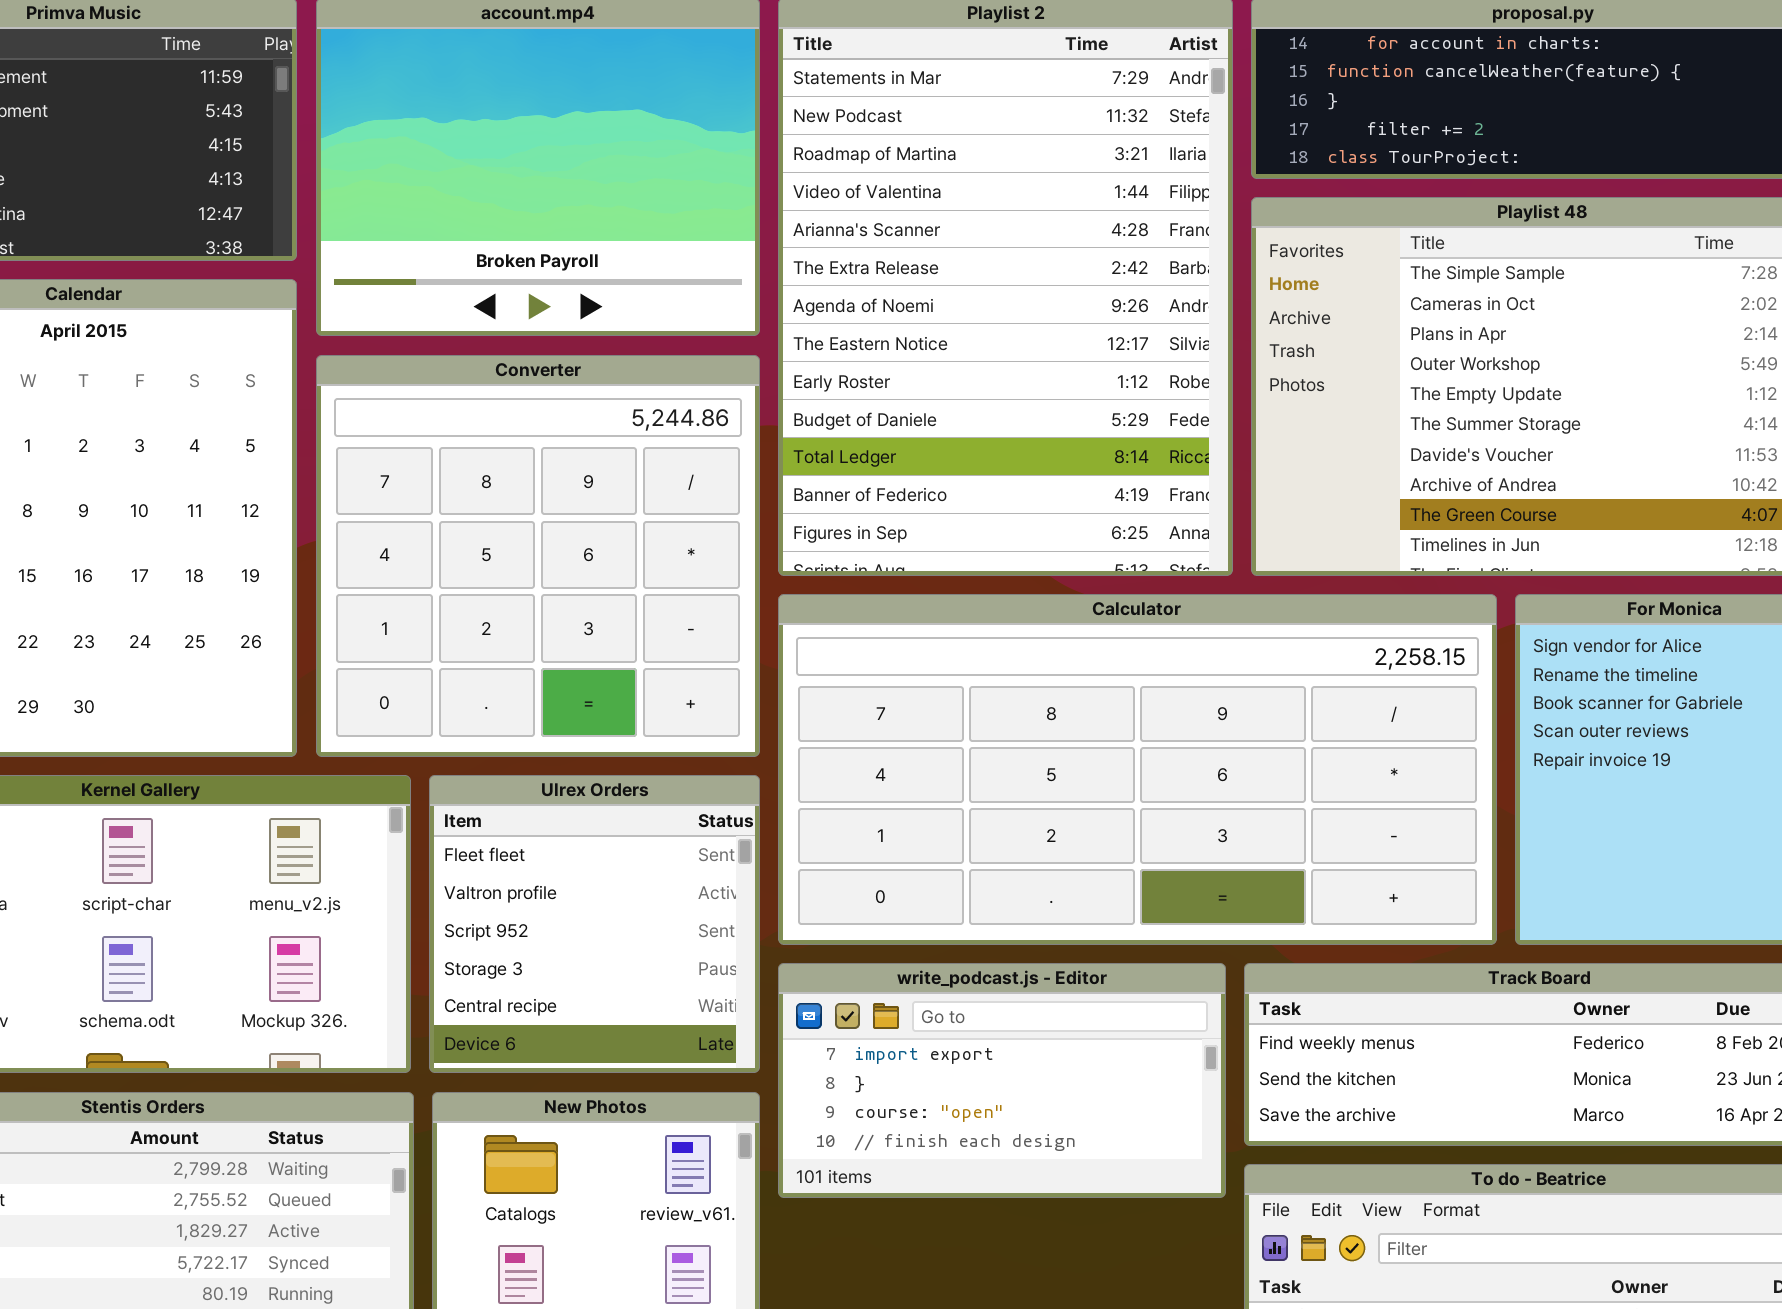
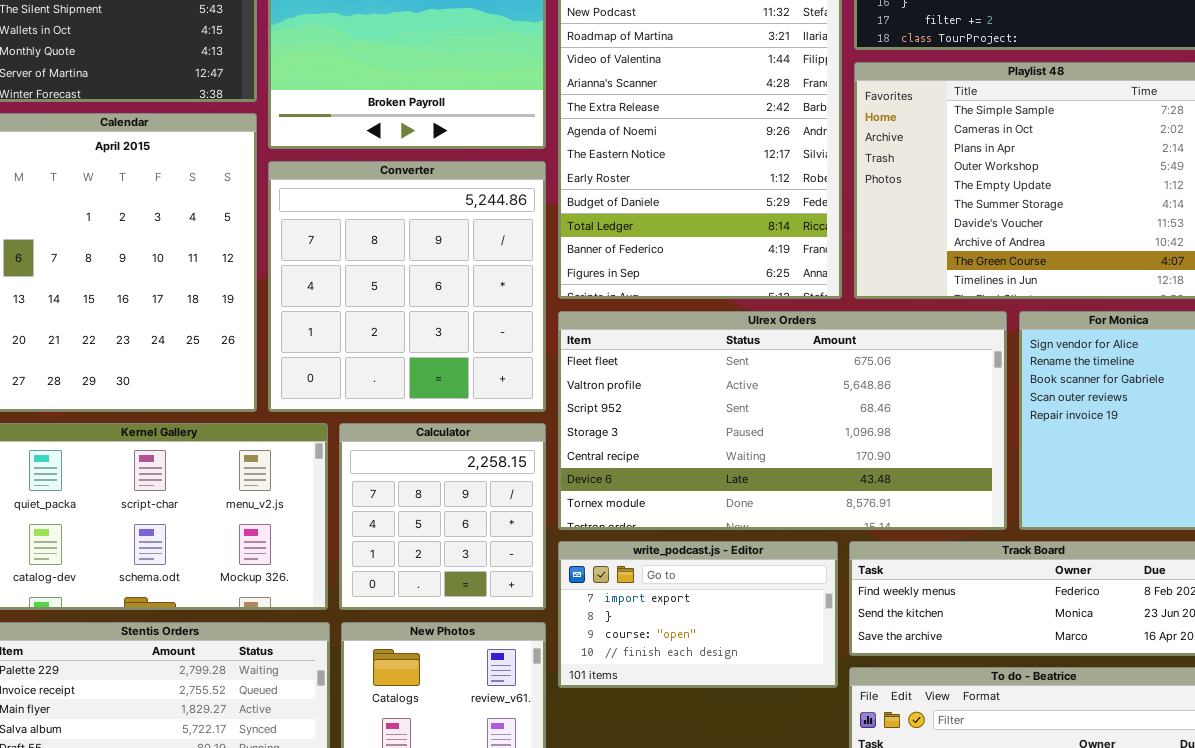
Calculator: [778,594,1497,945] -> [339,423,546,610], moved, resized
Ulrex Orders: [429,775,760,1073] -> [558,311,1007,530], moved, resized

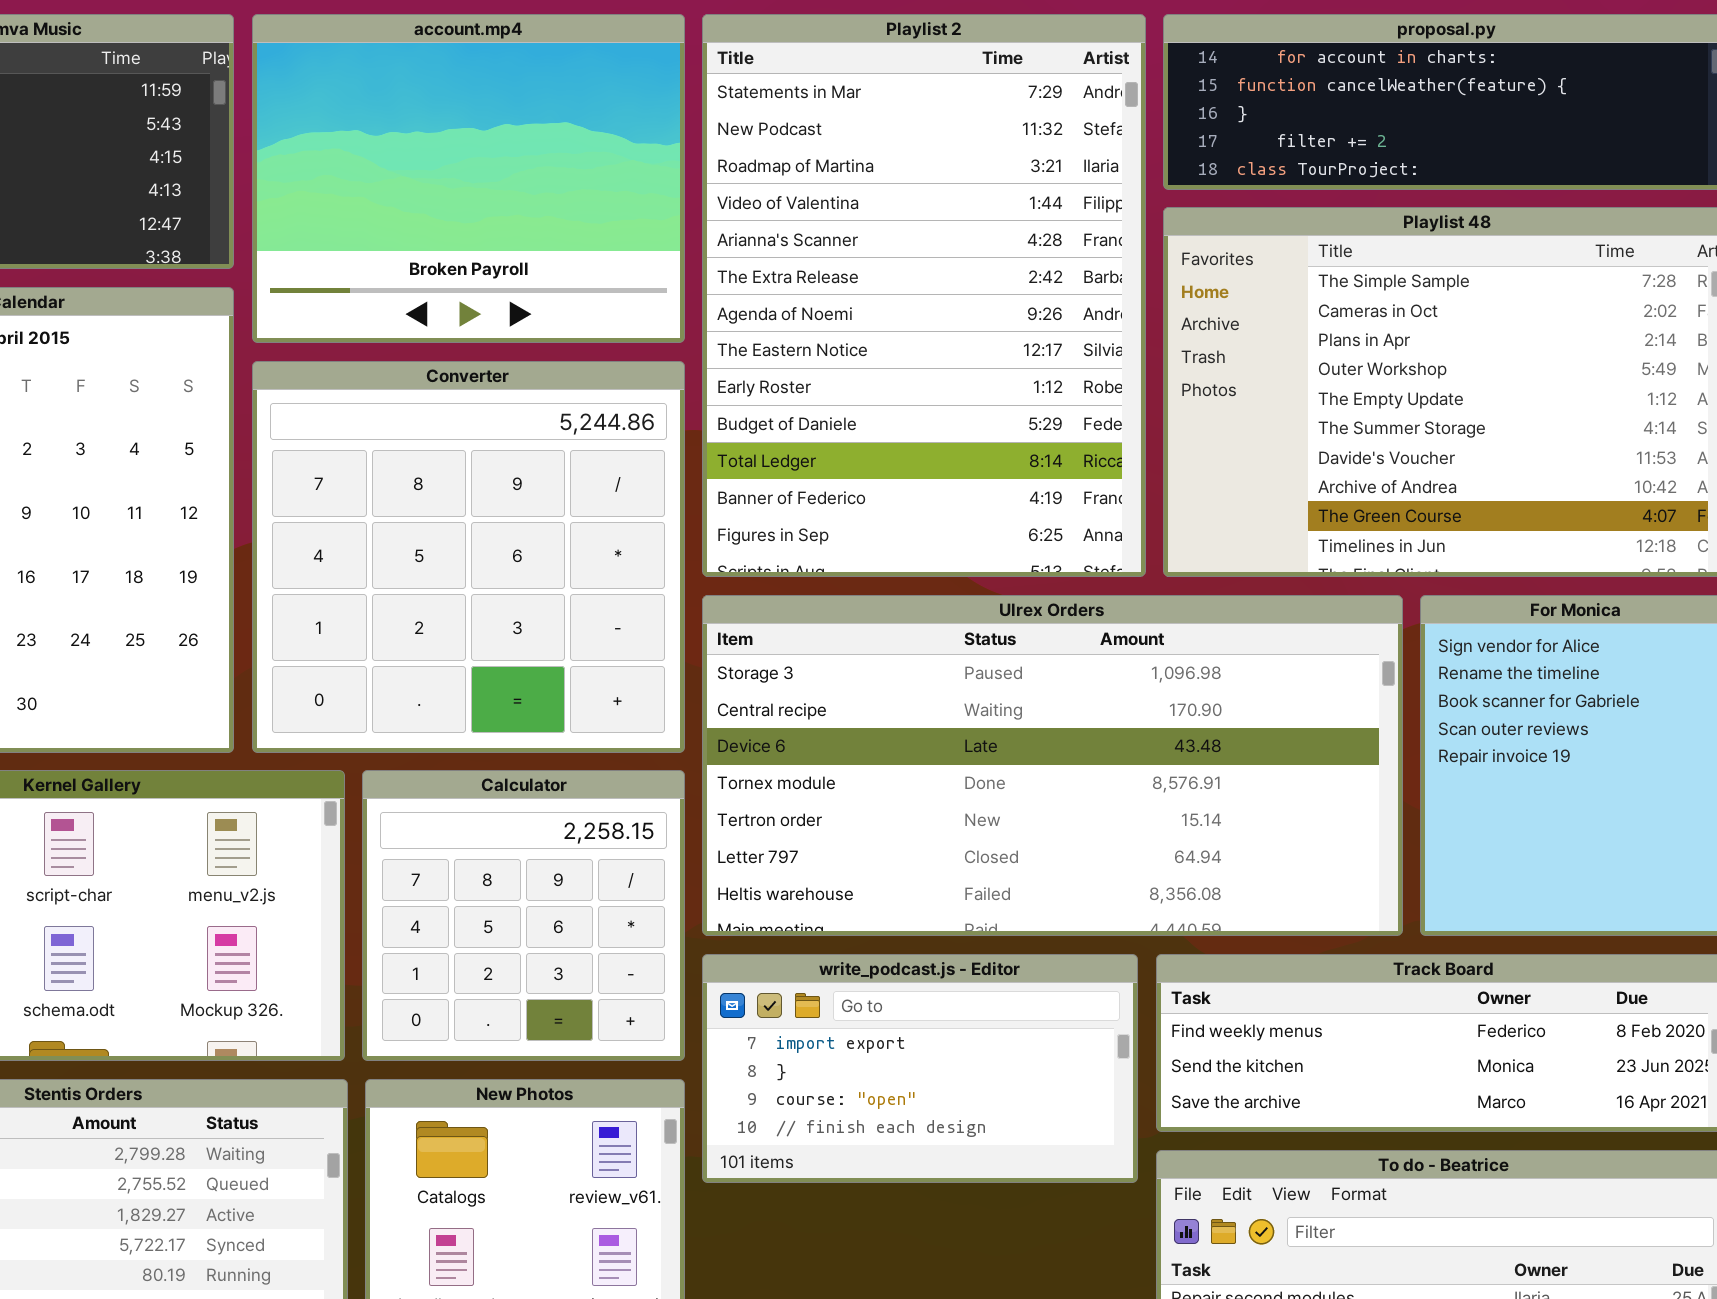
Ulrex Orders: [558,311,1007,530] -> [702,595,1403,936], scrolled down 3 rows

